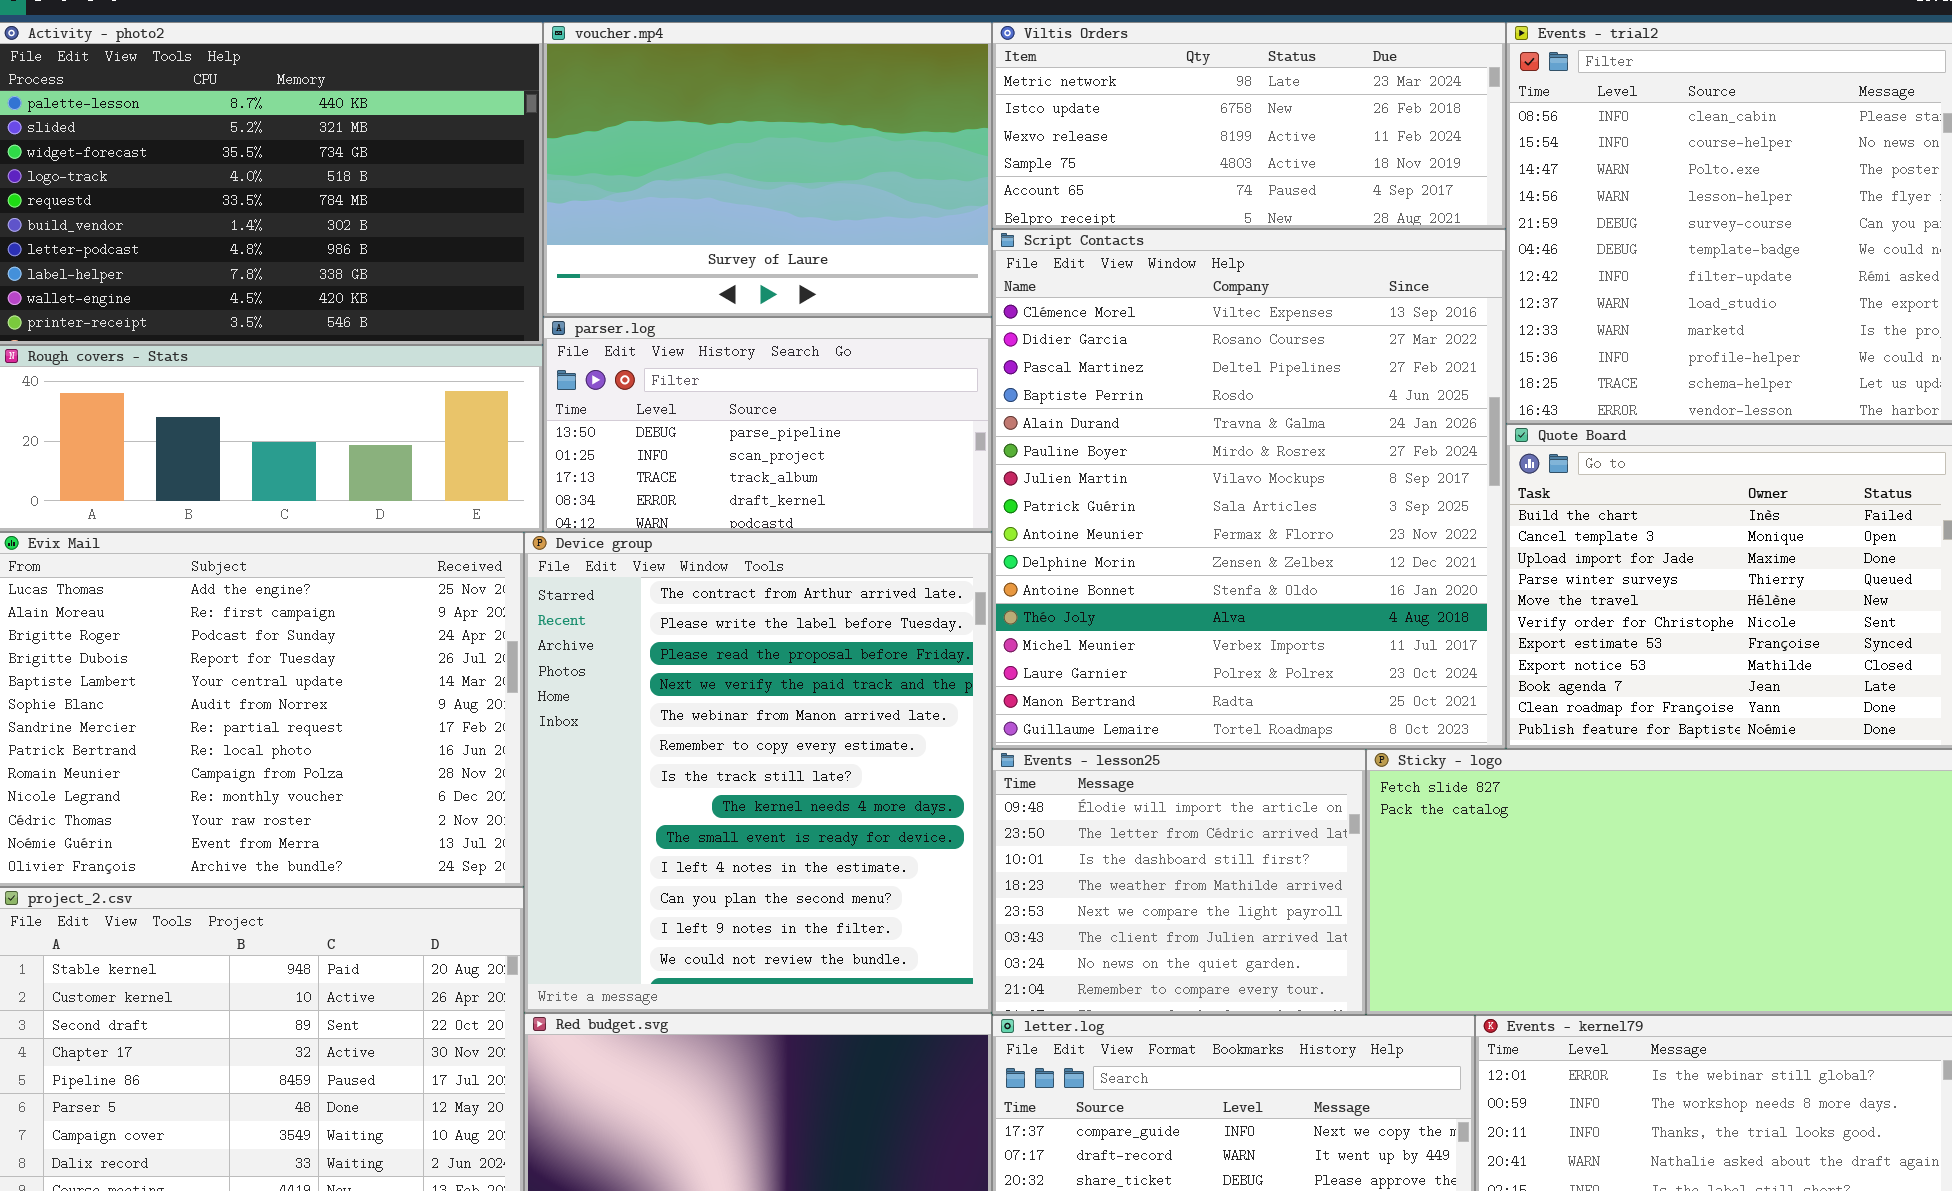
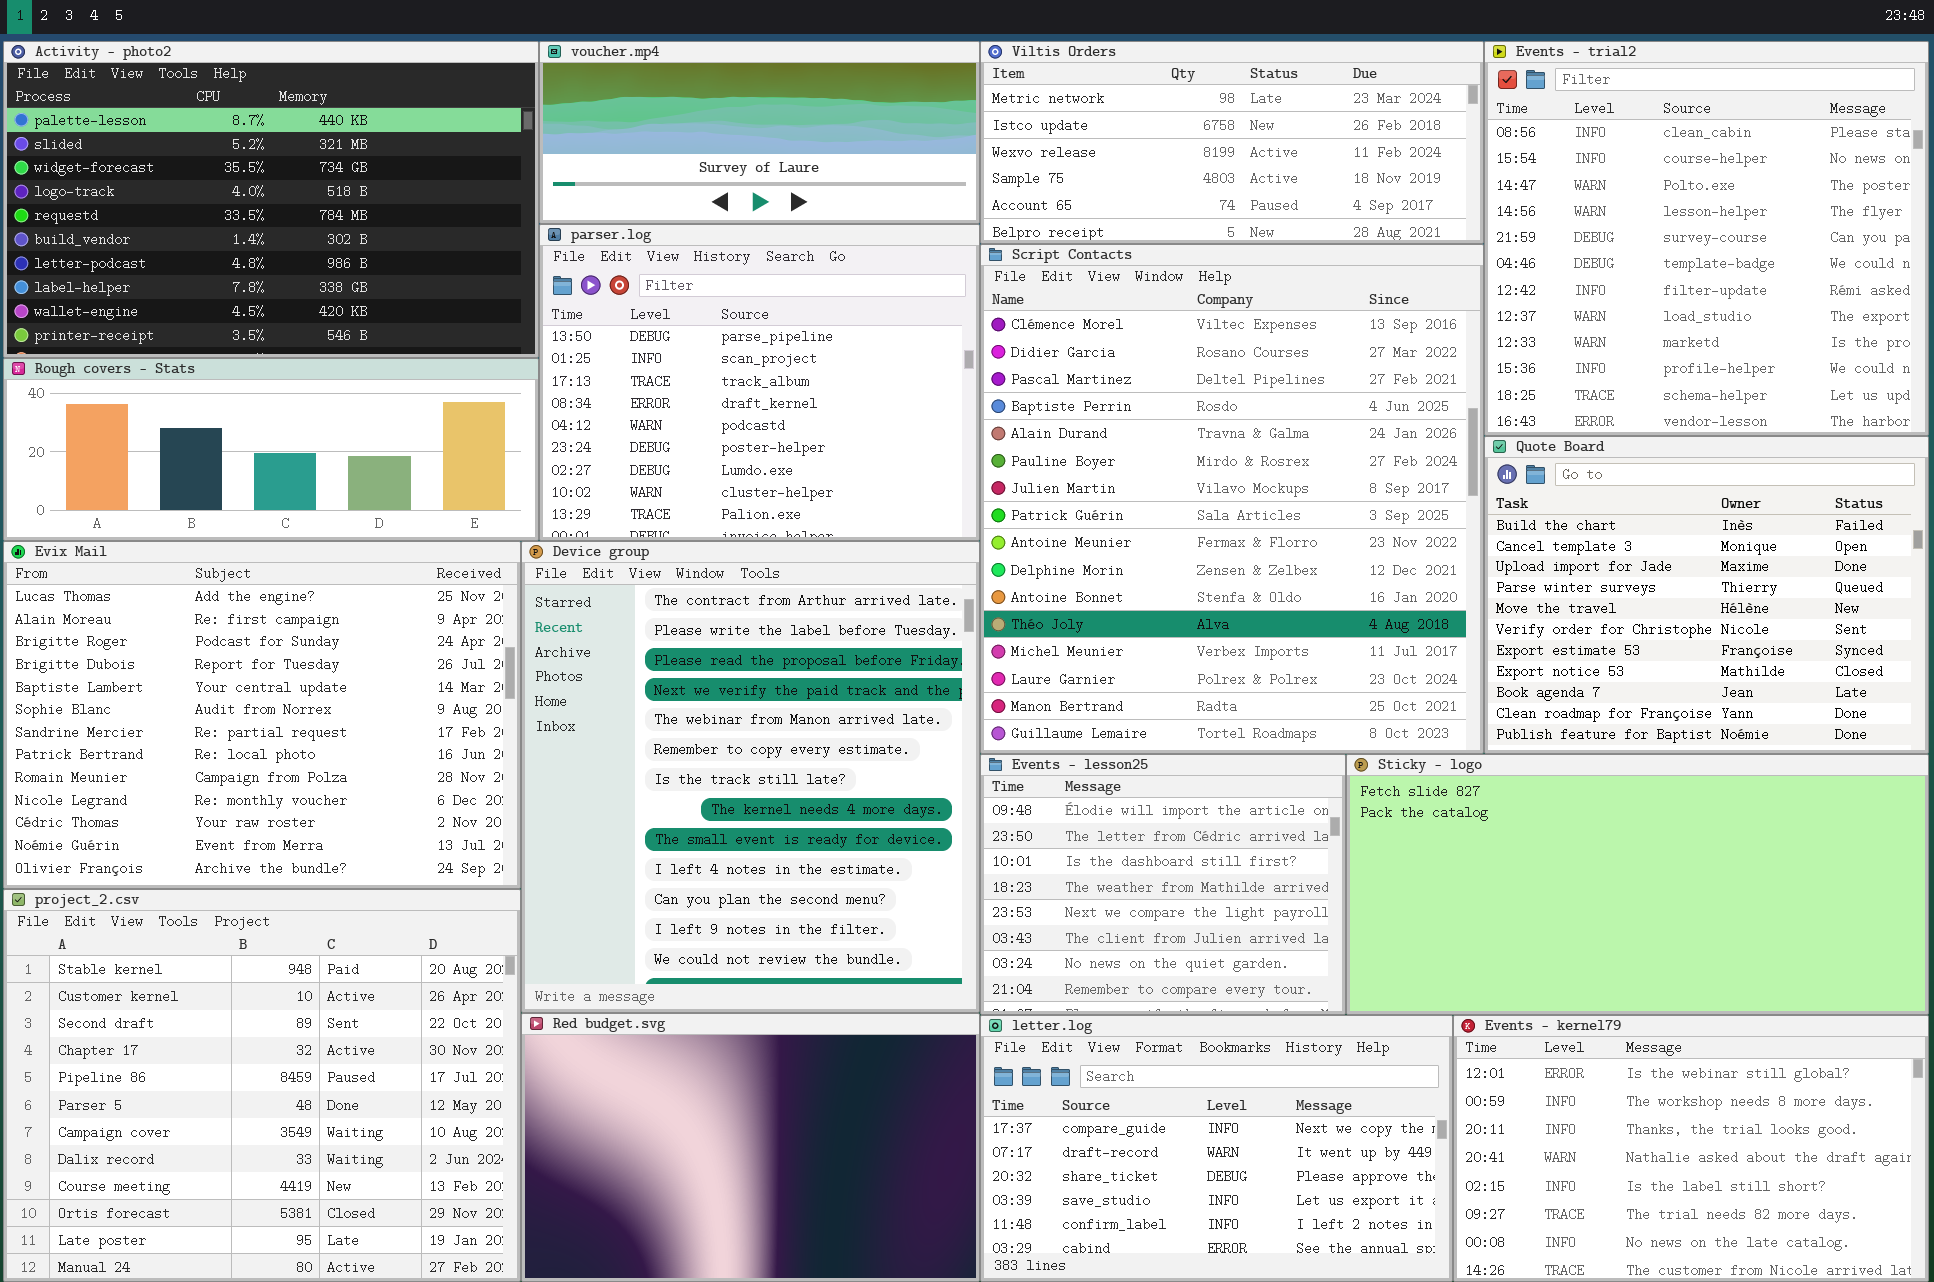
voucher.mp4: [543,22,992,317] -> [539,41,980,224], resized
parser.log: [543,317,992,532] -> [539,224,980,541], resized

